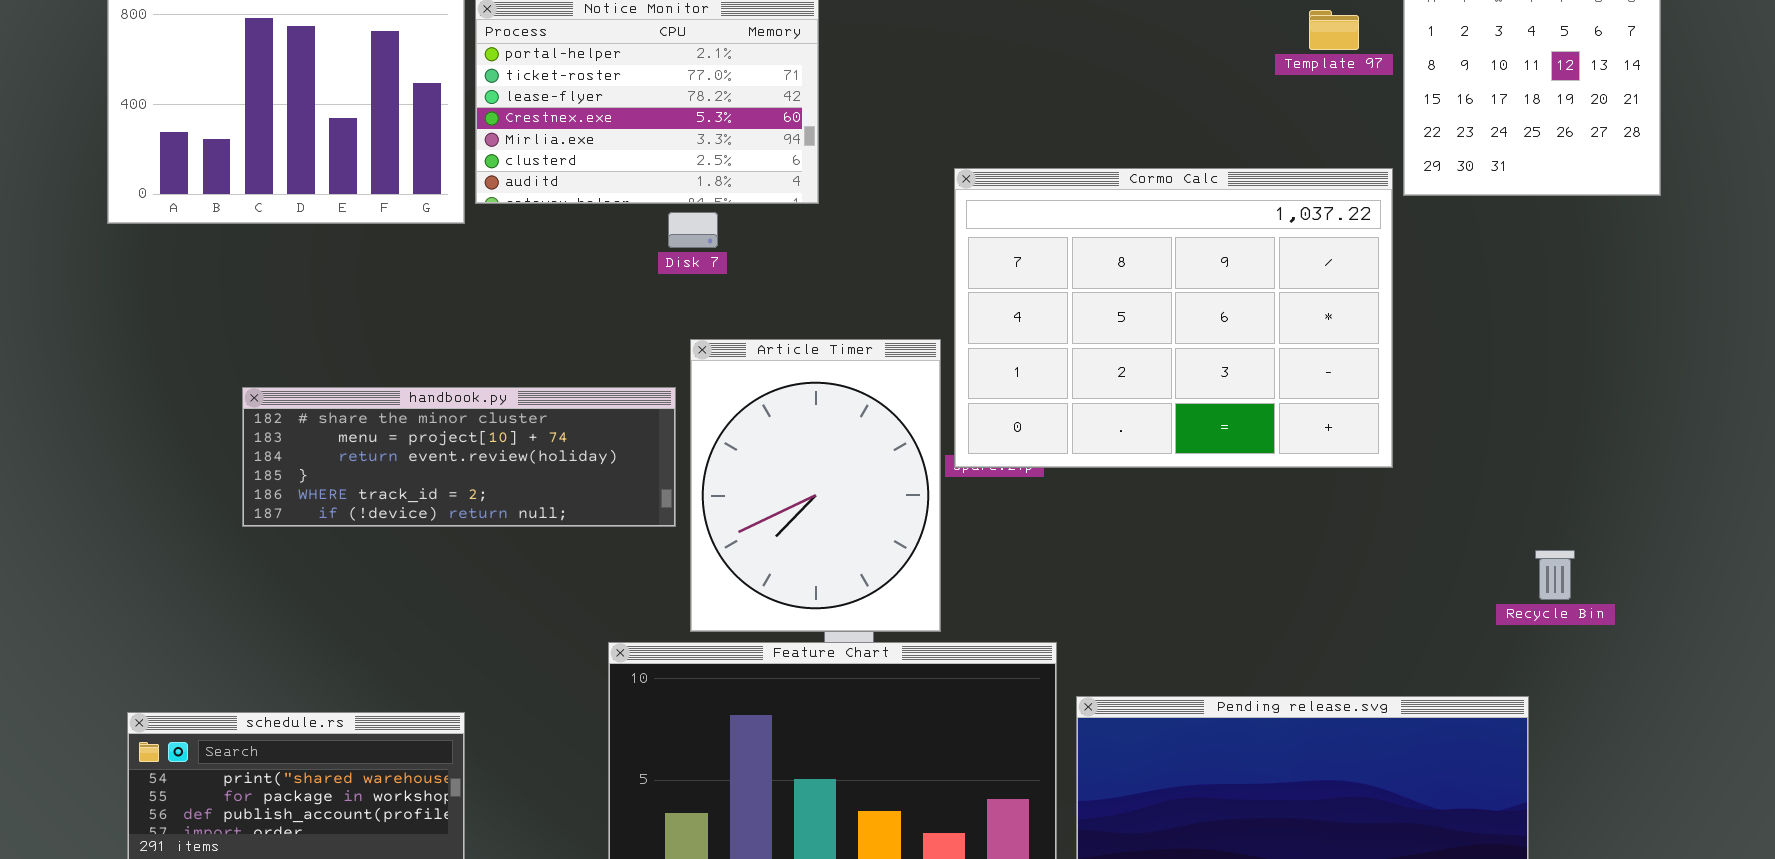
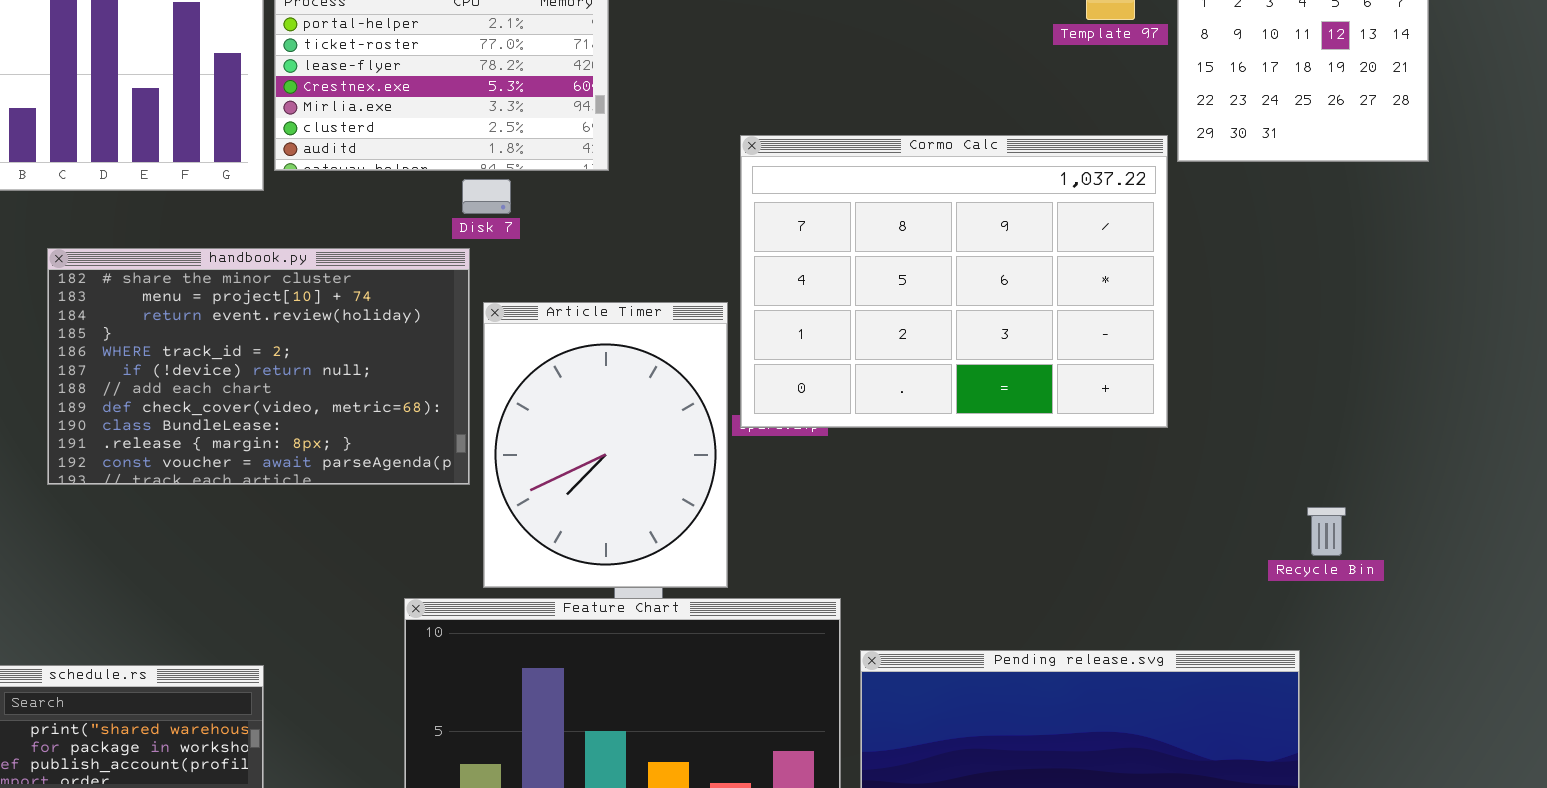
handbook.py: [242,387,676,527] -> [47,248,470,485], resized

